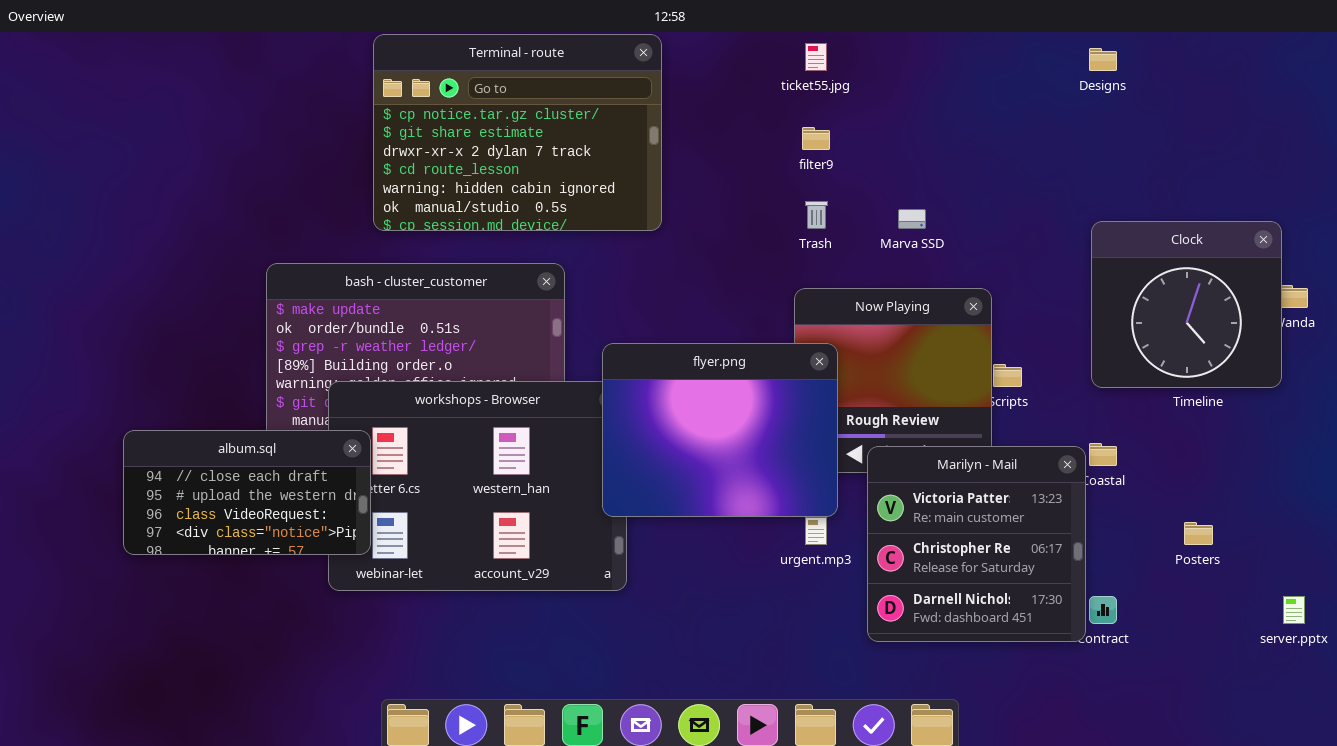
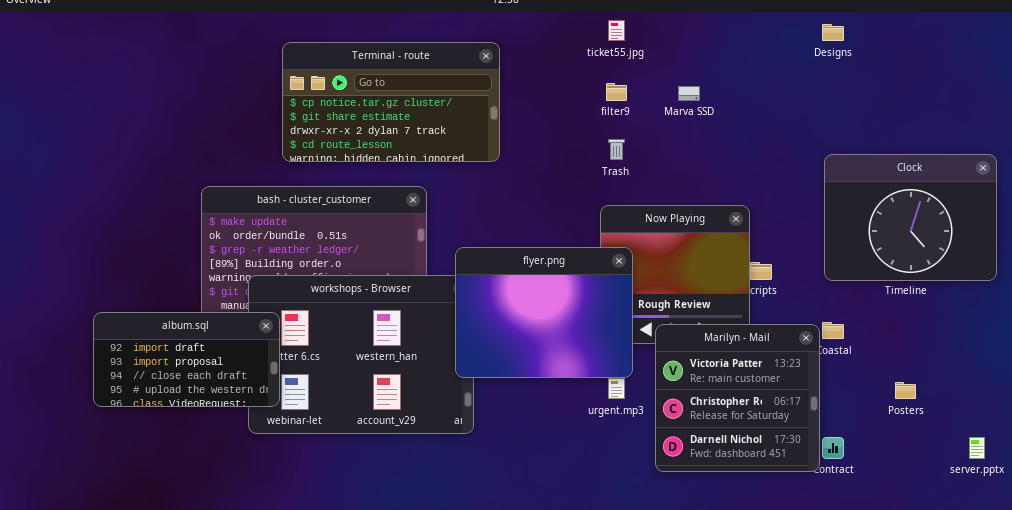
Terminal - route: [373,34,662,231] -> [282,42,500,162], resized
Marva SSD: [898,209,926,229] -> [678,86,700,101], moved
Clock: [1091,221,1282,388] -> [824,154,997,281], resized
album.sql: [123,430,371,555] -> [93,312,280,407], scrolled up 2 rows

